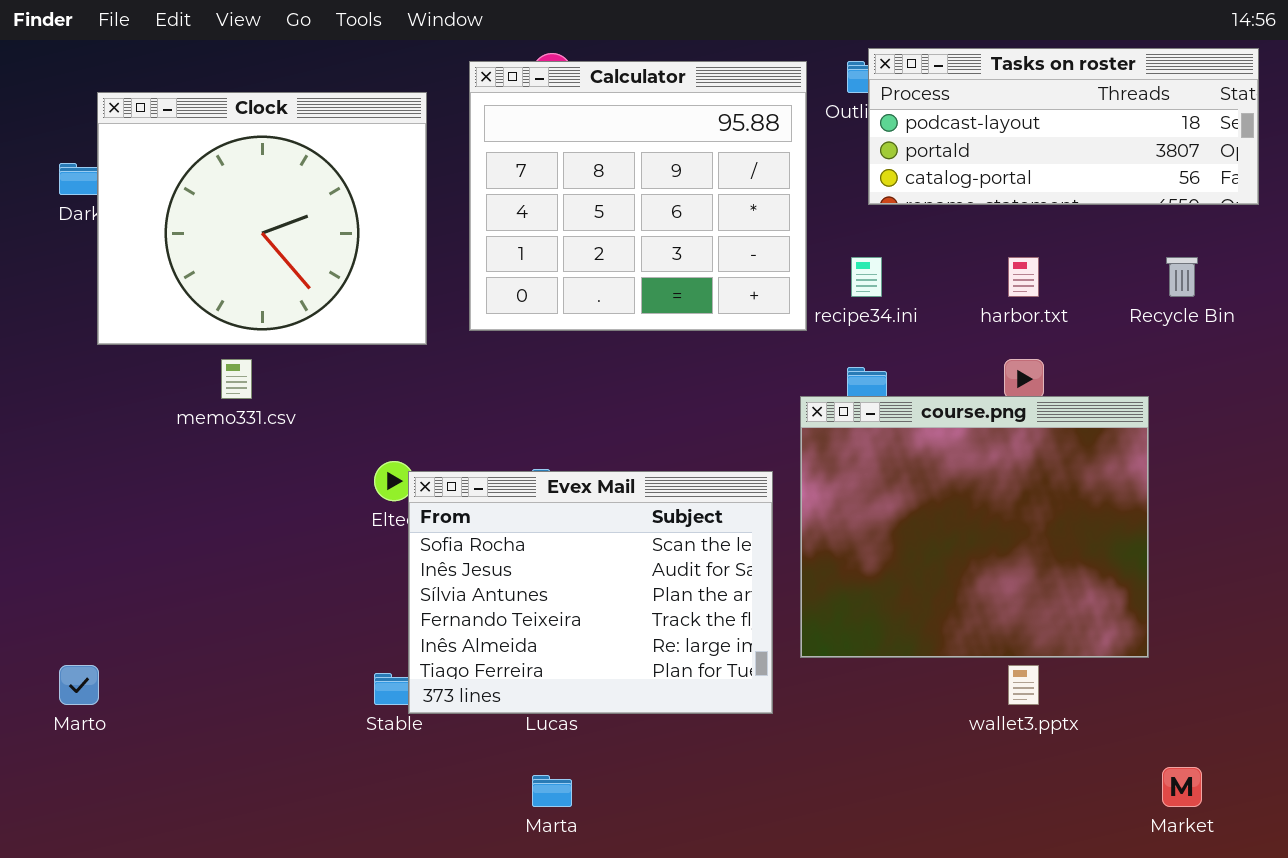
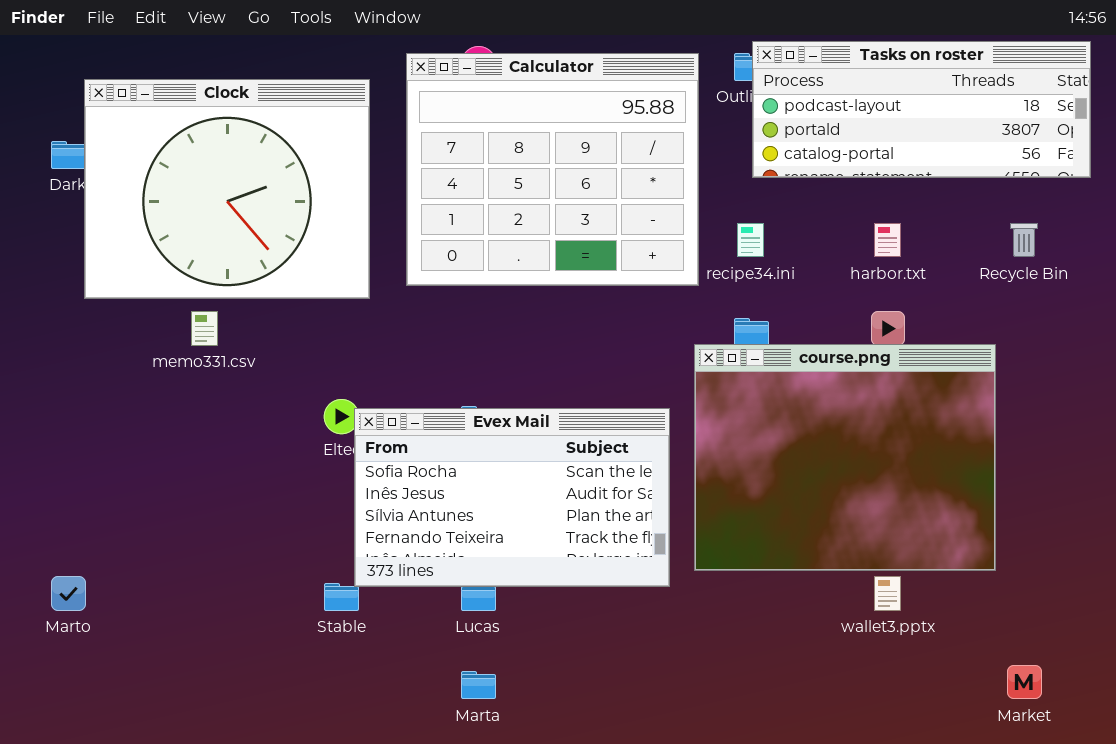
Evex Mail: [408,471,773,714] -> [354,408,670,587], resized

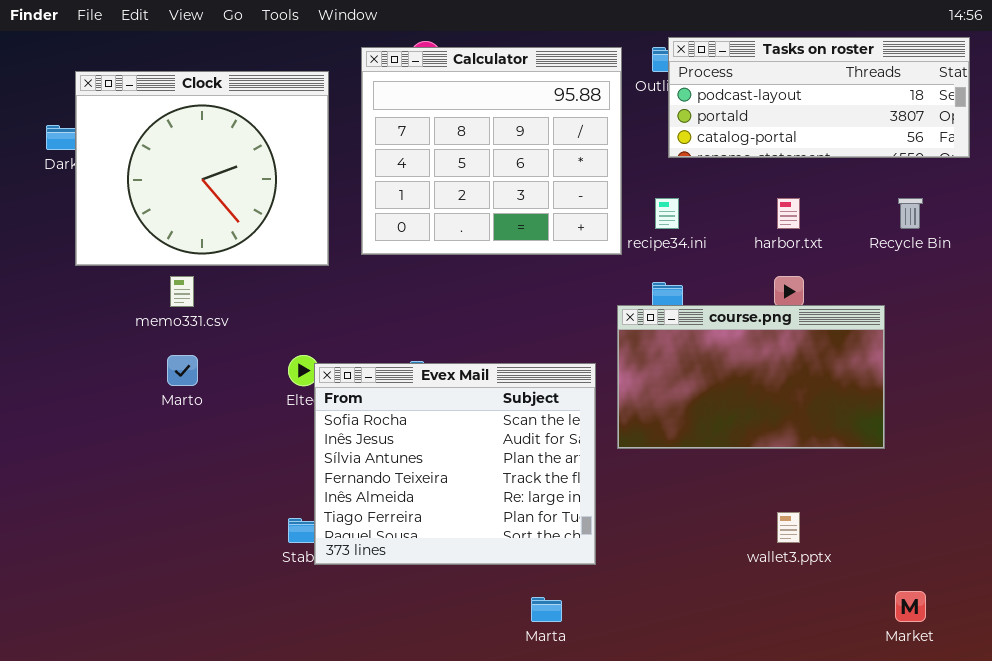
course.png: [694,344,996,571] -> [617,305,885,449], resized
Evex Mail: [354,408,670,587] -> [314,363,596,565], resized
Marto: [51,576,86,611] -> [167,355,198,386], moved
Marta: [461,671,496,699] -> [531,597,562,622], moved

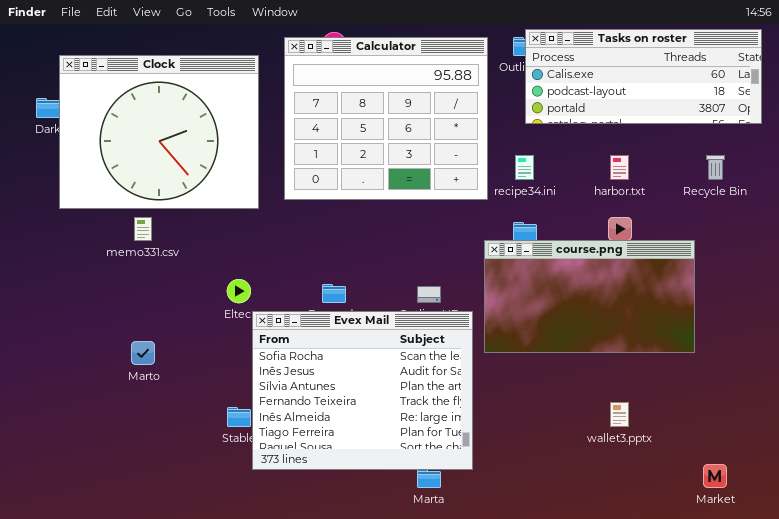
Tasks on roster: [668,37,970,158] -> [525,29,762,124], scrolled up 1 row
Marto: [167,355,198,386] -> [131,341,155,365], moved
Evex Mail: [314,363,596,565] -> [252,311,473,470], moved

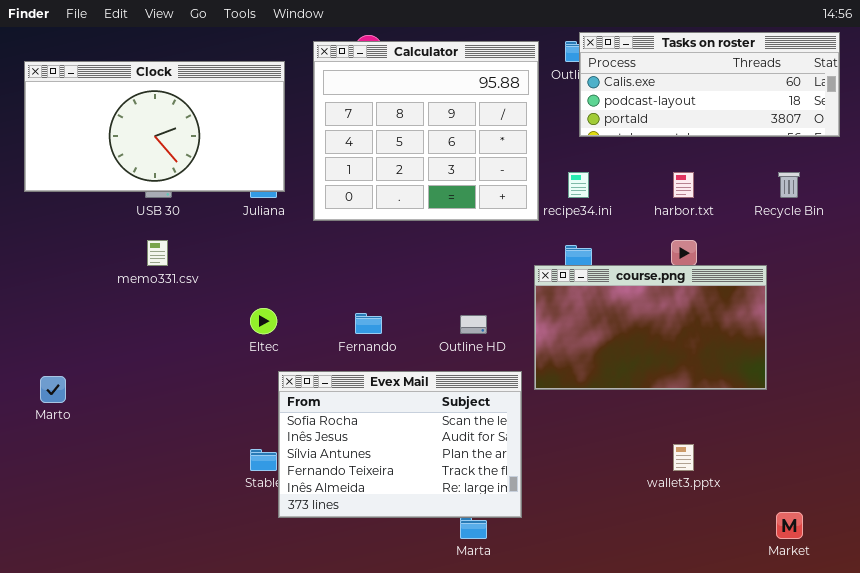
Clock: [59,55,259,209] -> [24,61,285,192], resized
Evex Mail: [252,311,473,470] -> [278,371,522,518], resized
Marto: [131,341,155,365] -> [40,376,66,403], moved

